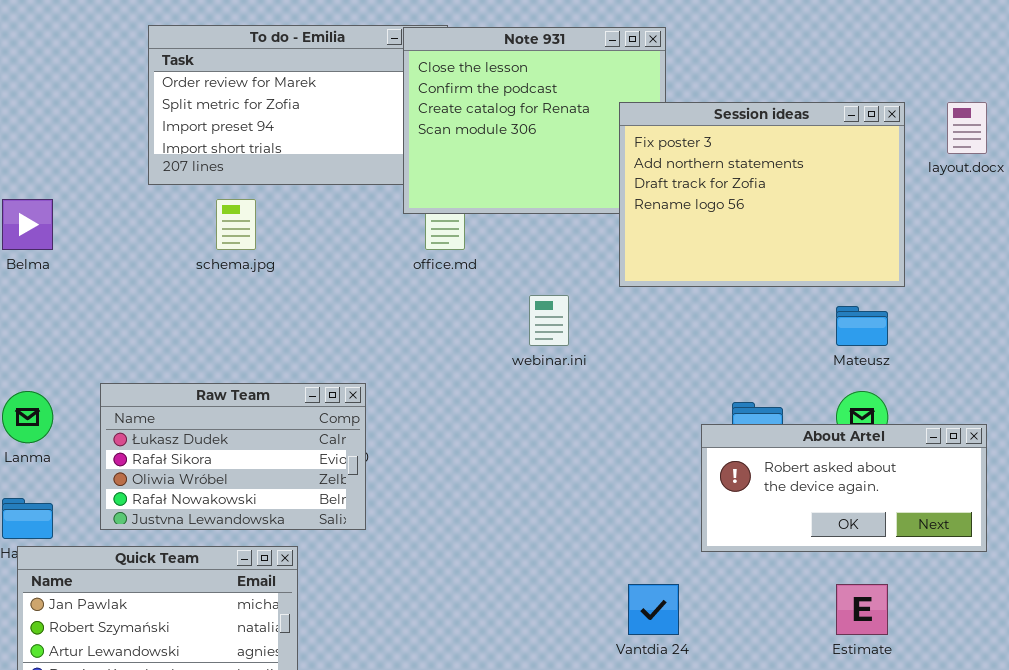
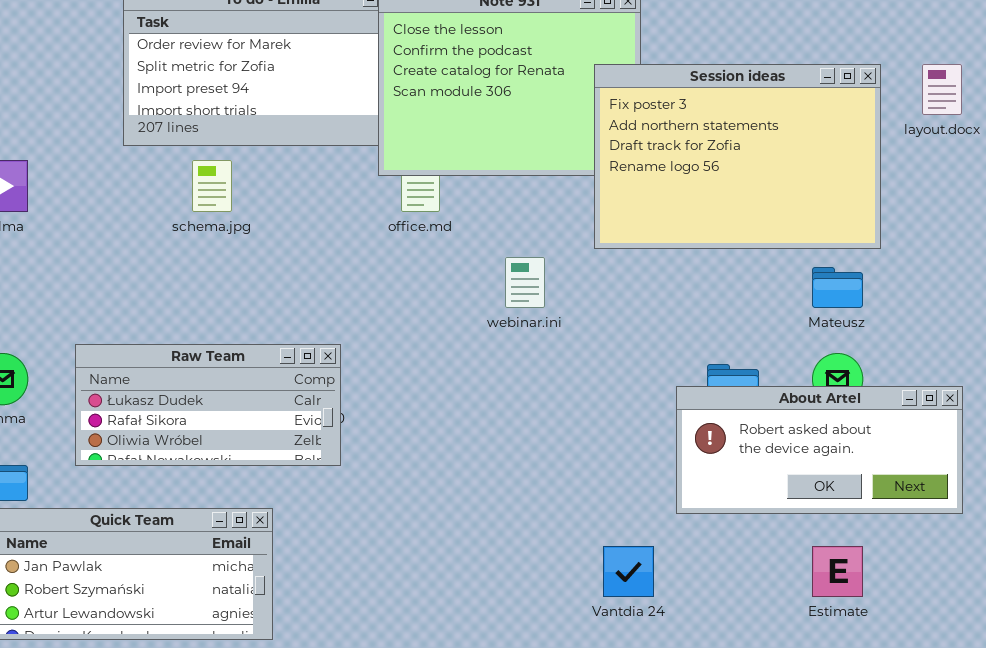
Raw Team: [100,383,366,530] -> [75,344,341,466], resized

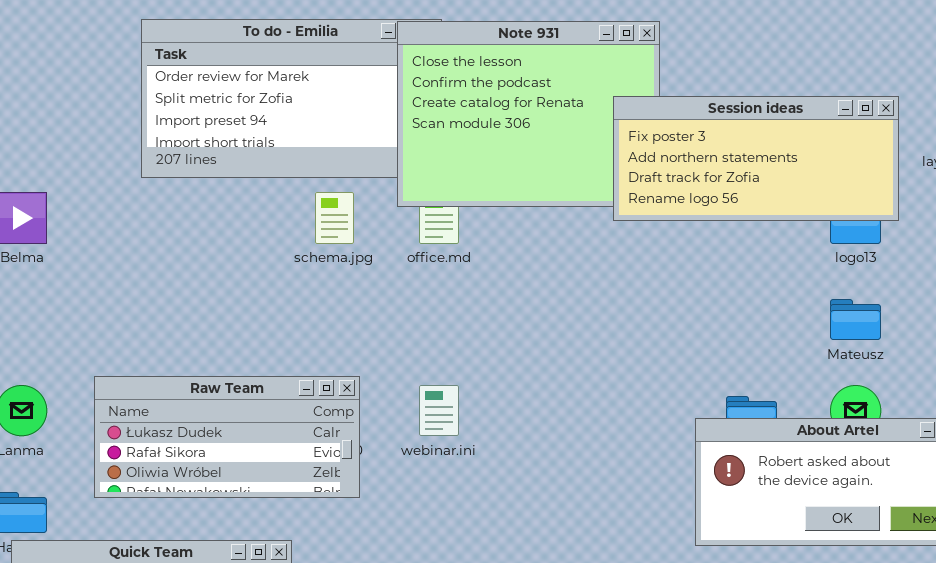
Session ideas: [594,64,881,249] -> [613,96,899,221], resized
schema.jpg: [192,160,232,212] -> [315,192,354,244], moved
webinar.ini: [505,257,545,308] -> [419,385,459,436], moved

